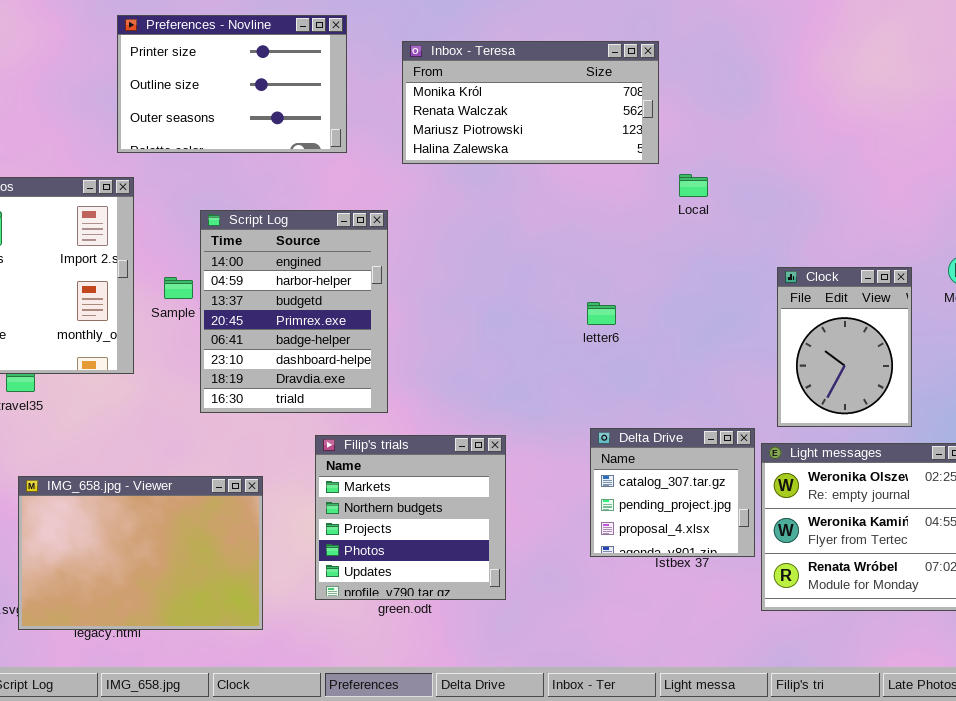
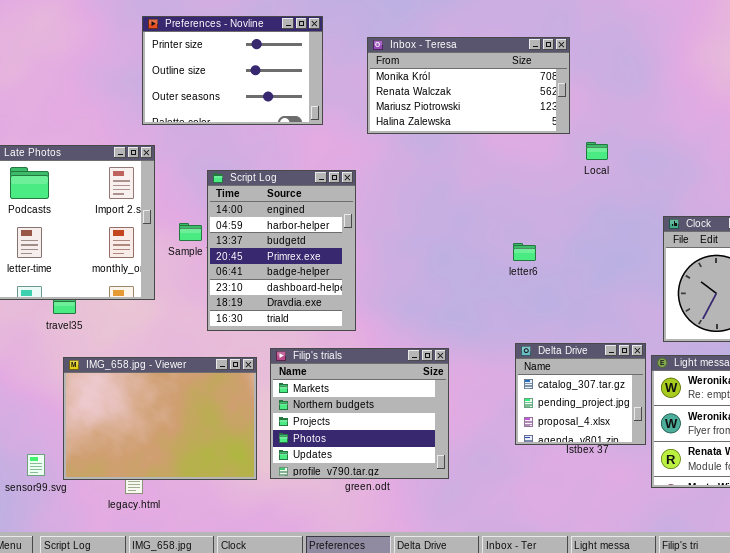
Filip's trials: [315,435,506,600] -> [270,348,449,479], resized
IMG_658.jpg - Viewer: [18,476,263,630] -> [63,357,257,480], moved

